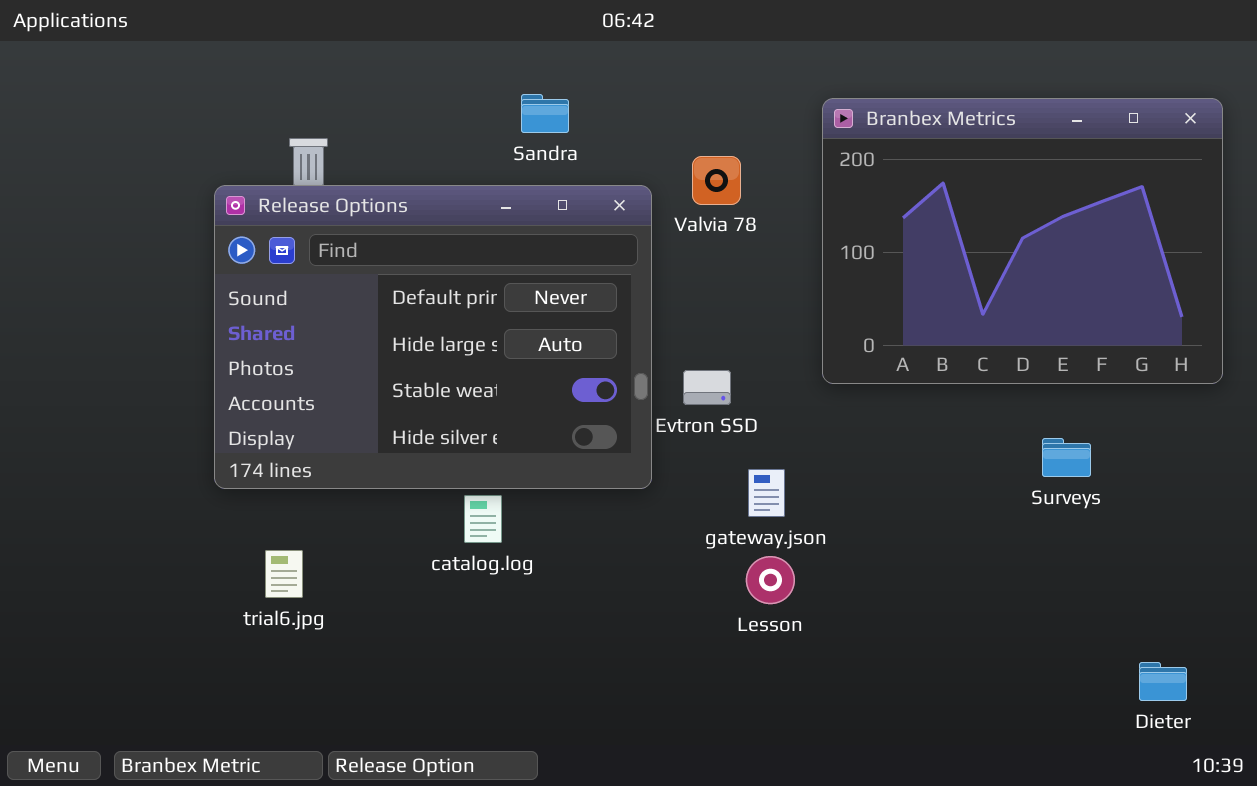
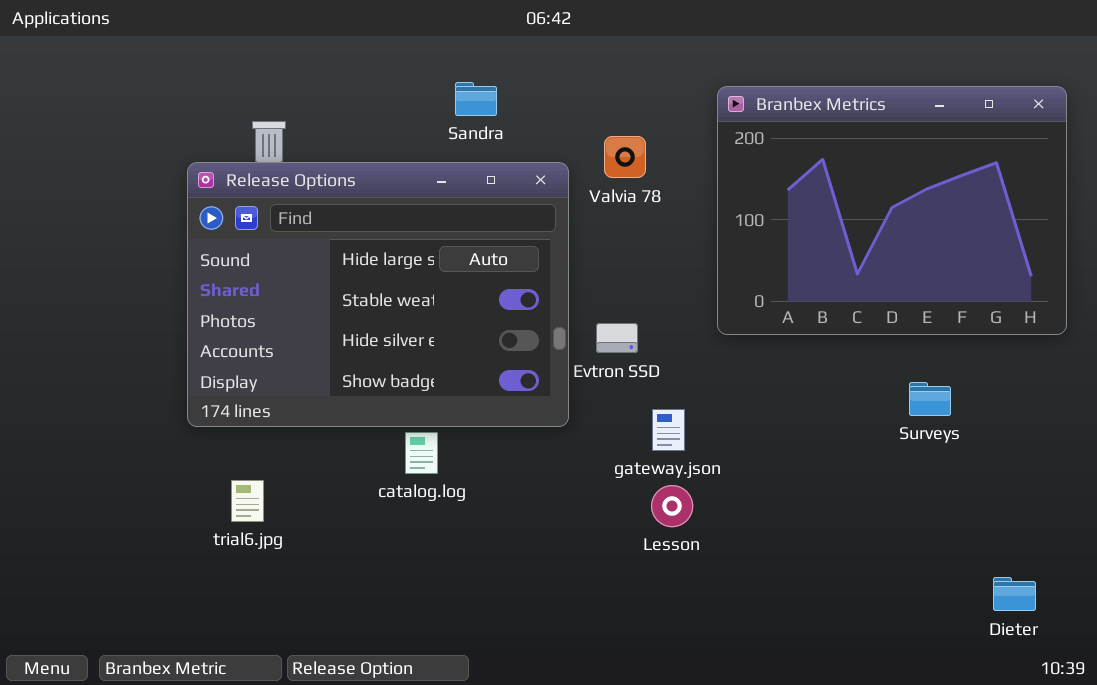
Release Options: [214,185,652,489] -> [187,162,569,427], scrolled down 1 row

